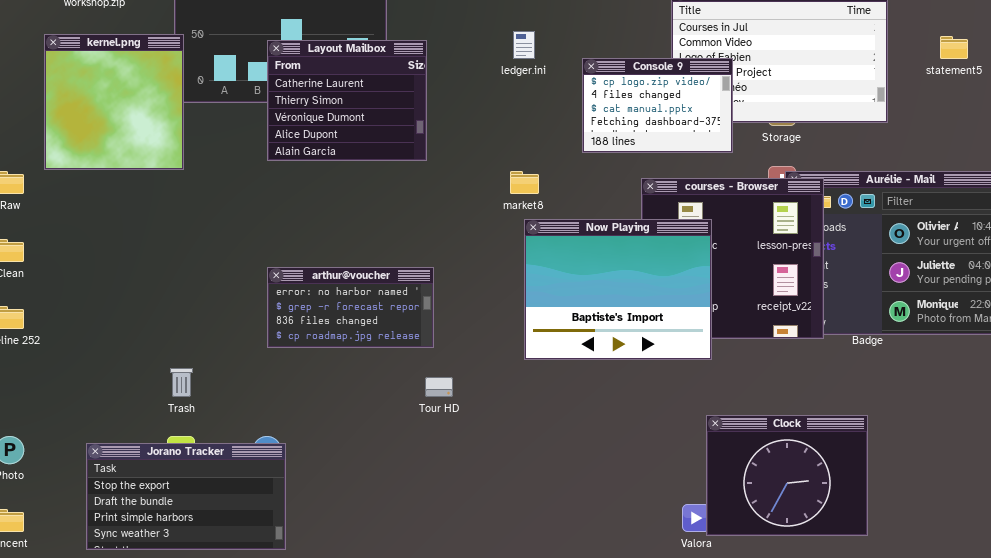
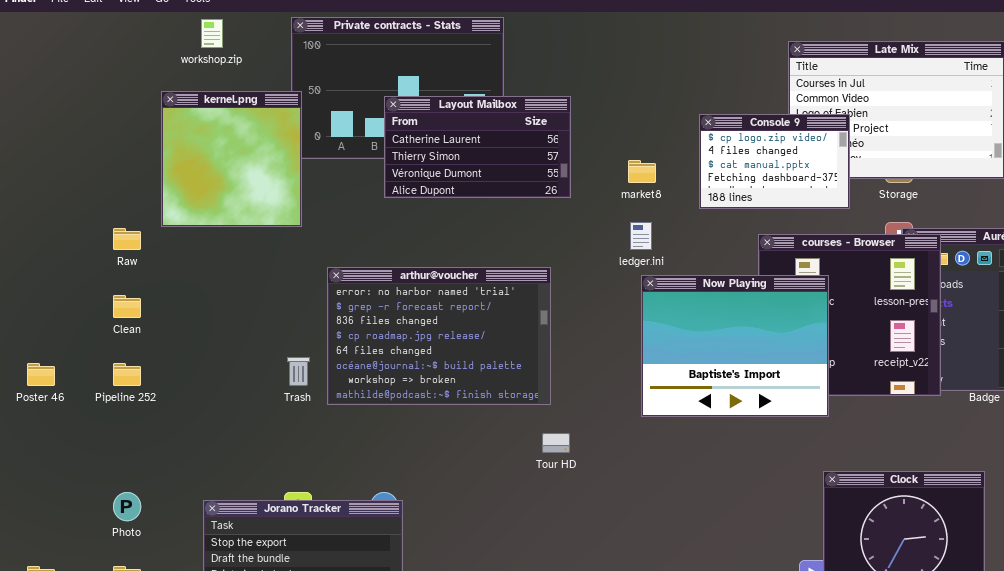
ledger.ini: [513,31,535,59] -> [630,222,652,250], moved
Layout Mailbox: [267,40,427,161] -> [384,96,571,198], resized
market8: [510,171,539,194] -> [628,160,656,183], moved
arthur@voucher: [267,267,434,348] -> [327,267,551,405], resized
Trash: [170,368,193,397] -> [287,357,310,386], moved

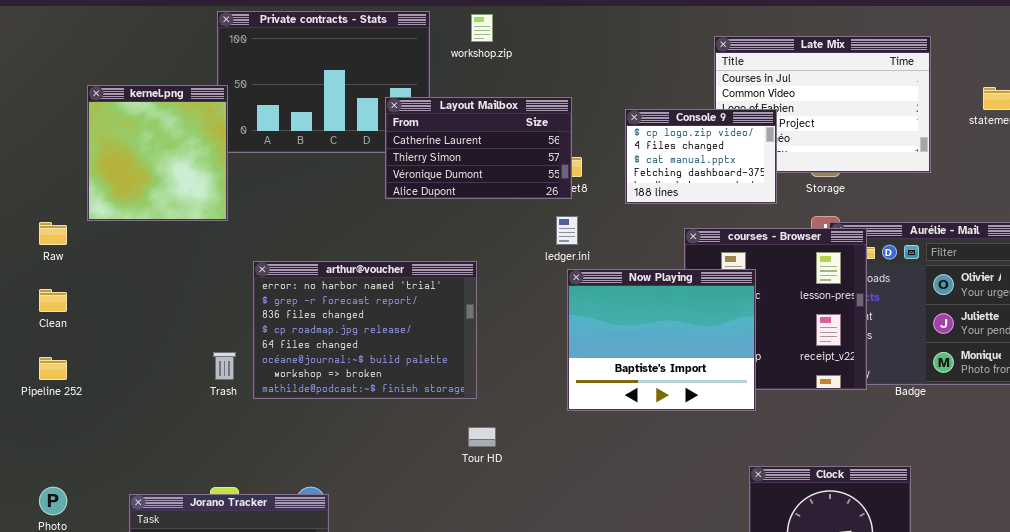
workshop.zip: [201,19,223,48] -> [471,14,493,42], moved
Layout Mailbox: [384,96,571,198] -> [385,97,572,199], moved

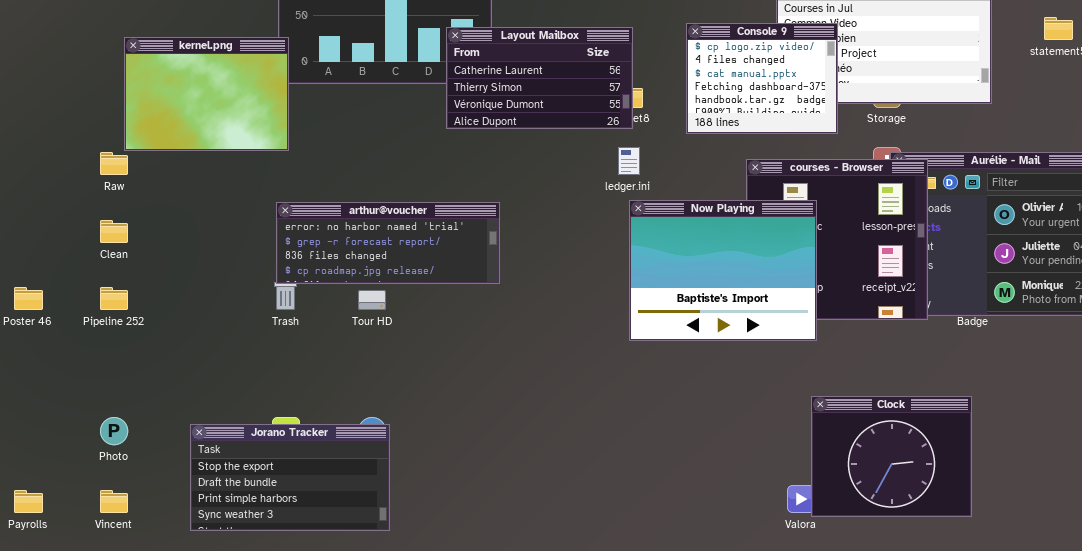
kernel.png: [87,85,228,221] -> [124,37,289,151], resized
Console 9: [625,109,777,204] -> [686,23,838,134], resized
arthur@voucher: [253,261,477,399] -> [276,202,500,284], moved, resized
Tour HD: [468,427,496,447] -> [358,290,386,310], moved

